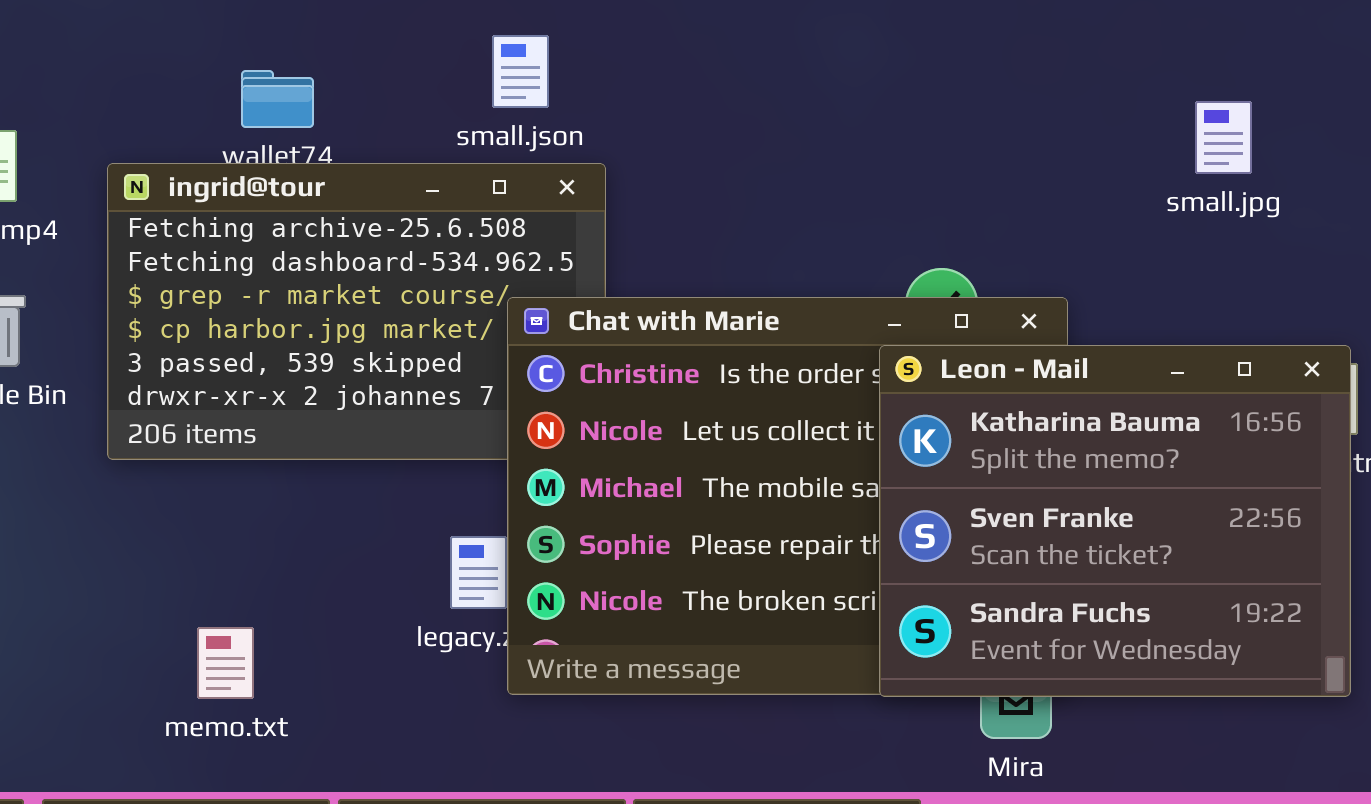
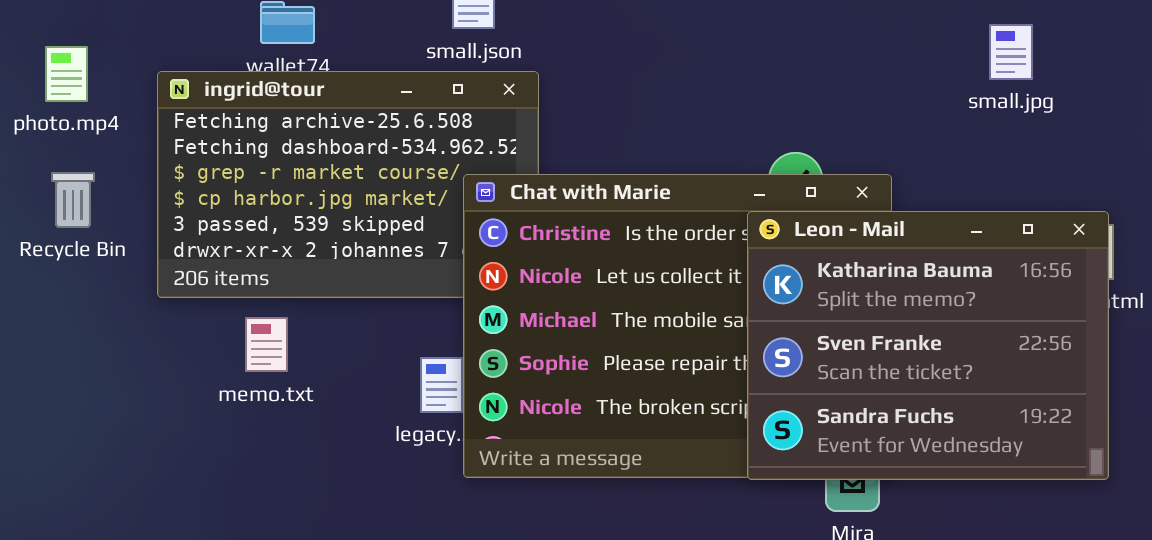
memo.txt: [197,627,254,699] -> [245,317,288,372], moved

